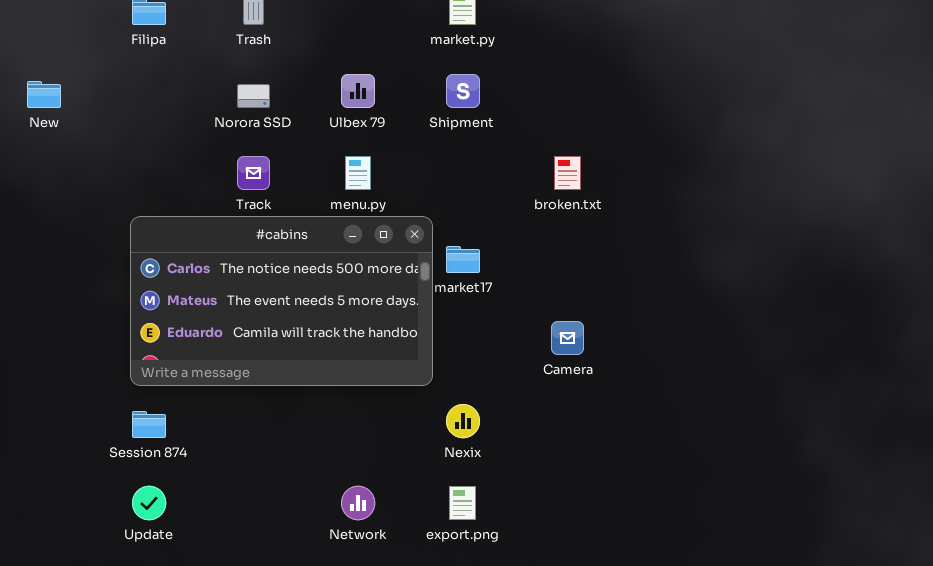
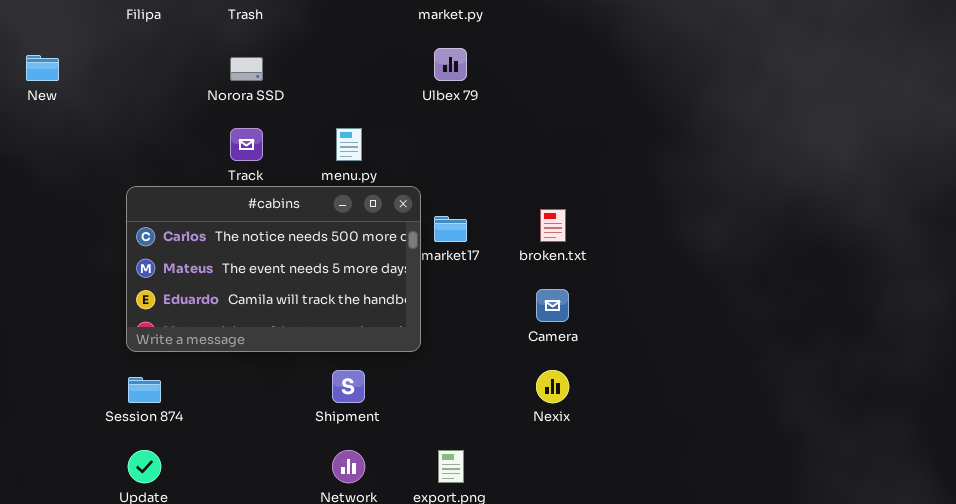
Ulbex 79: [341,74,375,108] -> [434,48,467,81], moved
Shipment: [446,74,480,108] -> [332,370,365,403], moved
broken.txt: [554,156,581,190] -> [540,209,566,242], moved
Nexix: [446,404,480,438] -> [536,370,569,403], moved

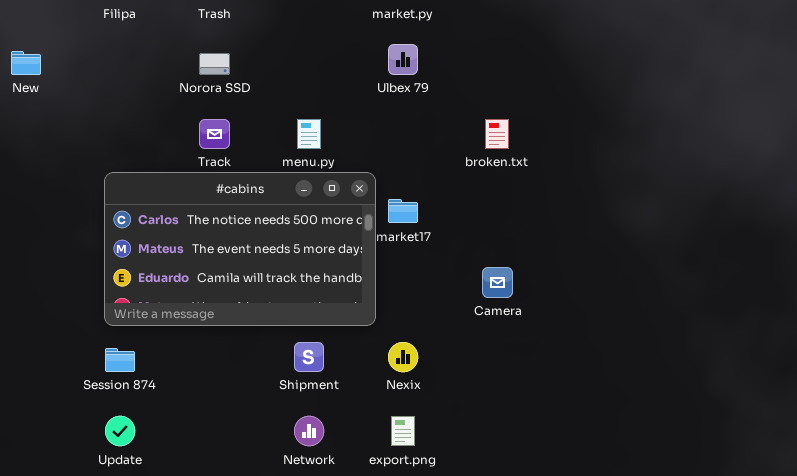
broken.txt: [540,209,566,242] -> [485,119,509,149], moved
Nexix: [536,370,569,403] -> [388,342,418,372], moved

